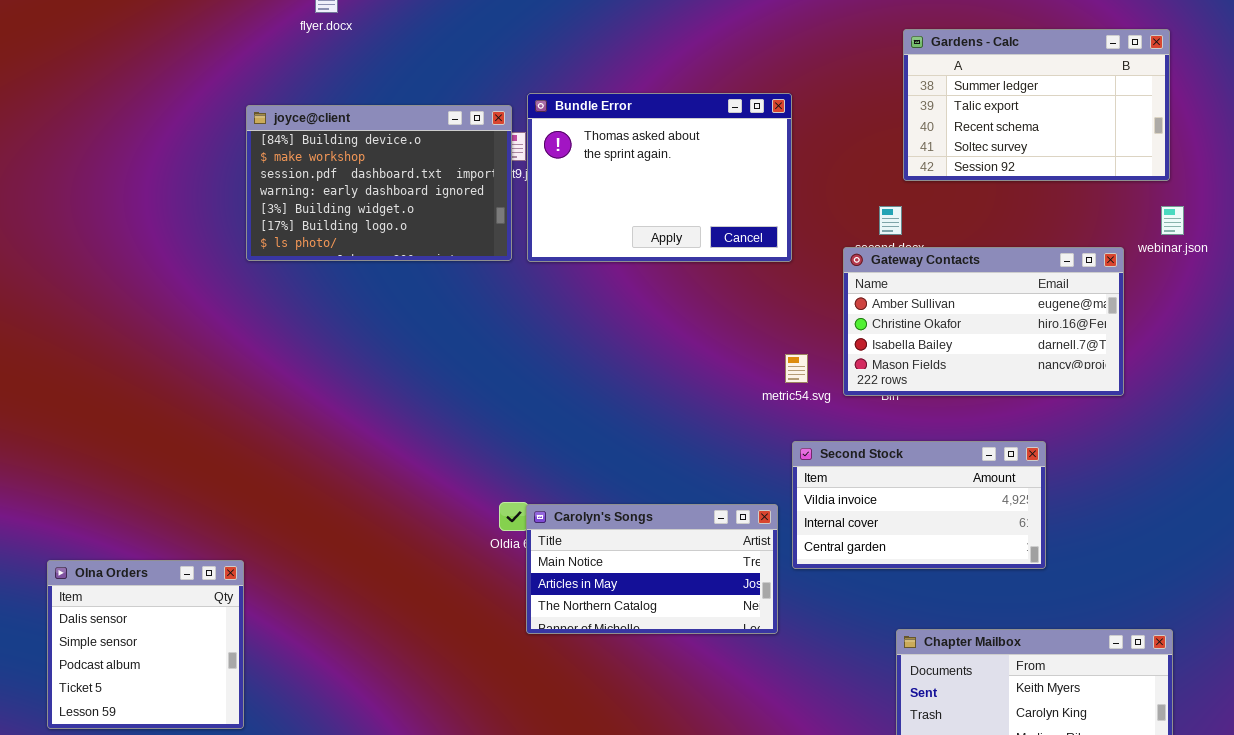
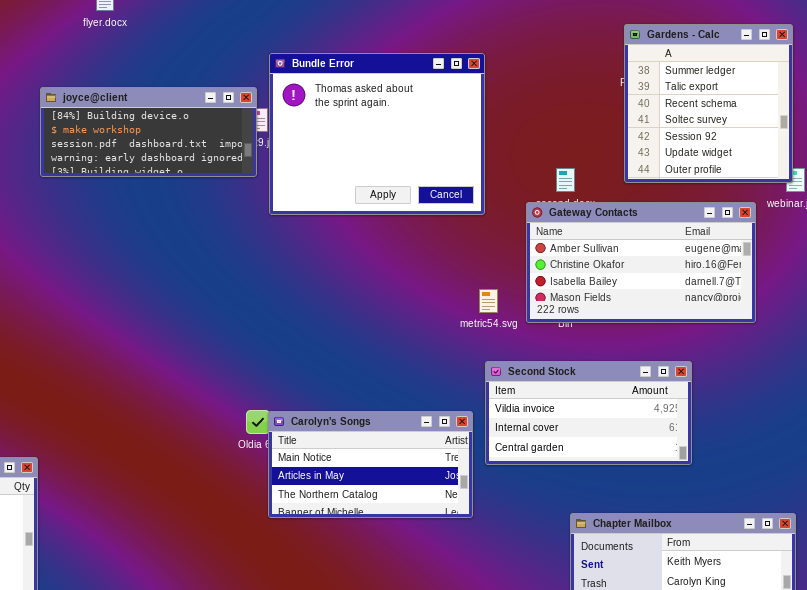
Gardens - Calc: [903,29,1170,181] -> [624,24,793,183], resized
Bundle Error: [527,93,792,262] -> [269,53,485,215], resized
joyce@client: [246,105,512,261] -> [40,87,257,177], resized

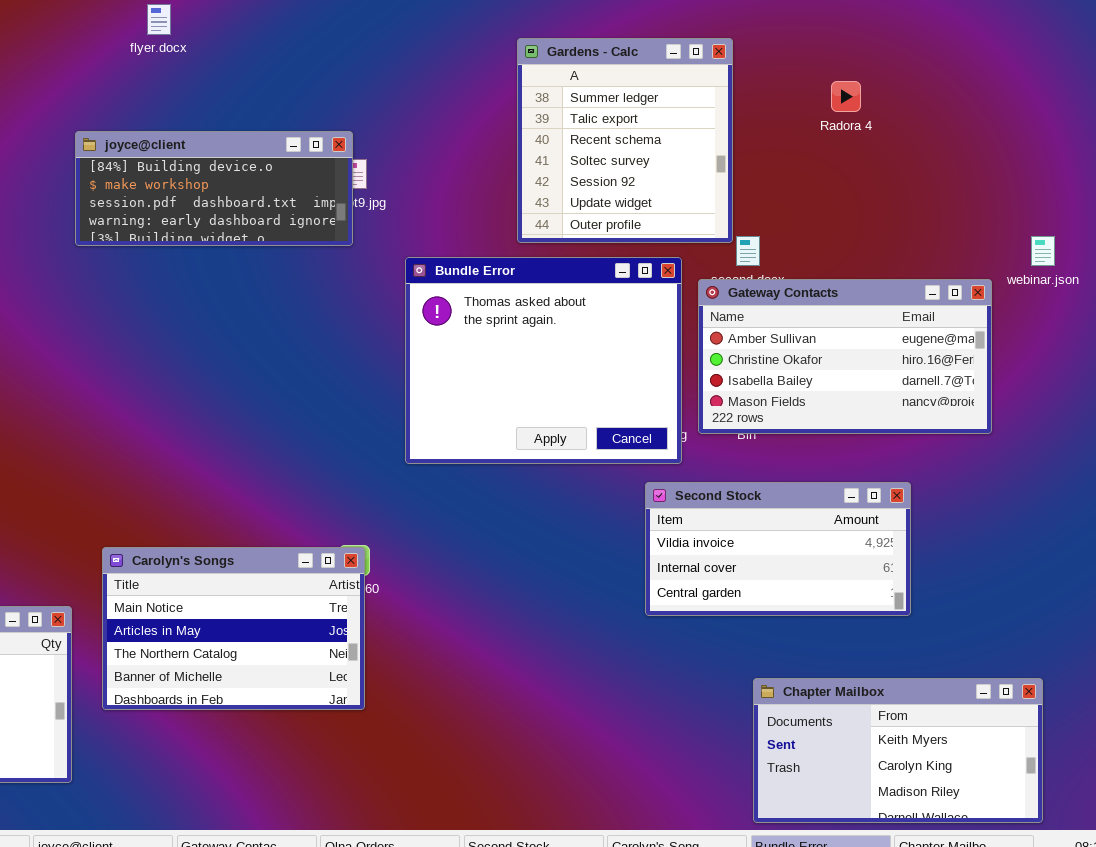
Gardens - Calc: [624,24,793,183] -> [517,38,733,243], moved
Bundle Error: [269,53,485,215] -> [405,257,682,464], moved
Carolyn's Songs: [268,411,473,518] -> [102,547,365,710], moved, resized

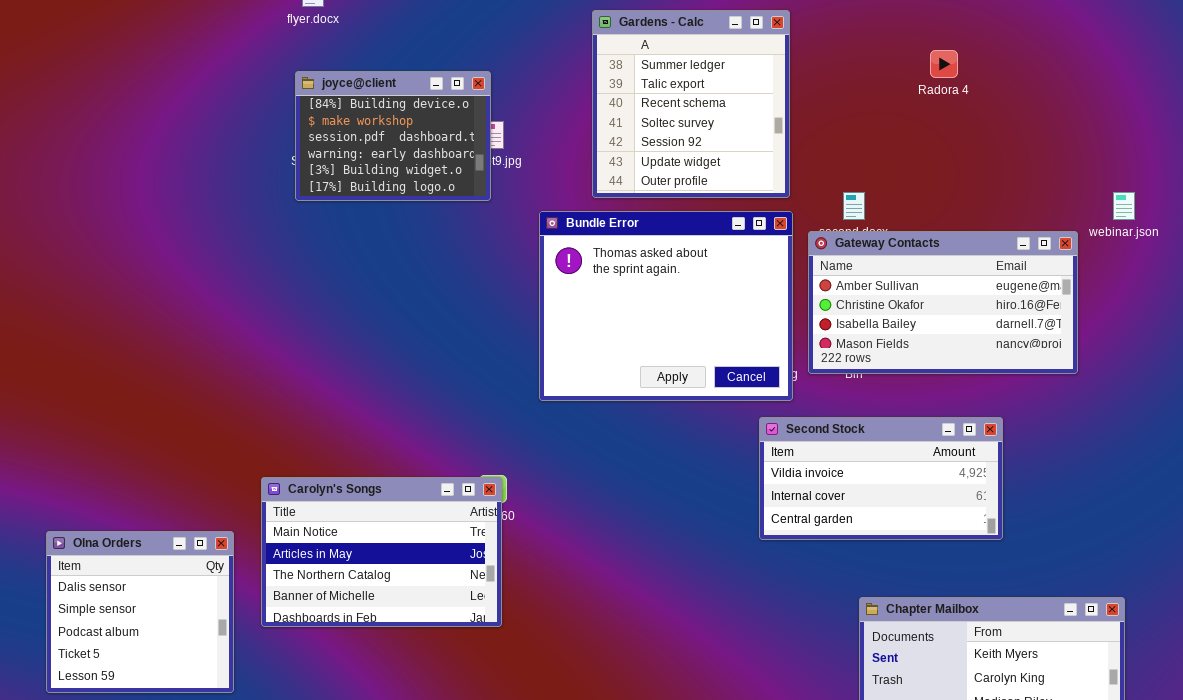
Gardens - Calc: [517,38,733,243] -> [592,10,790,198], moved
joyce@client: [75,131,353,246] -> [295,71,491,201], resized

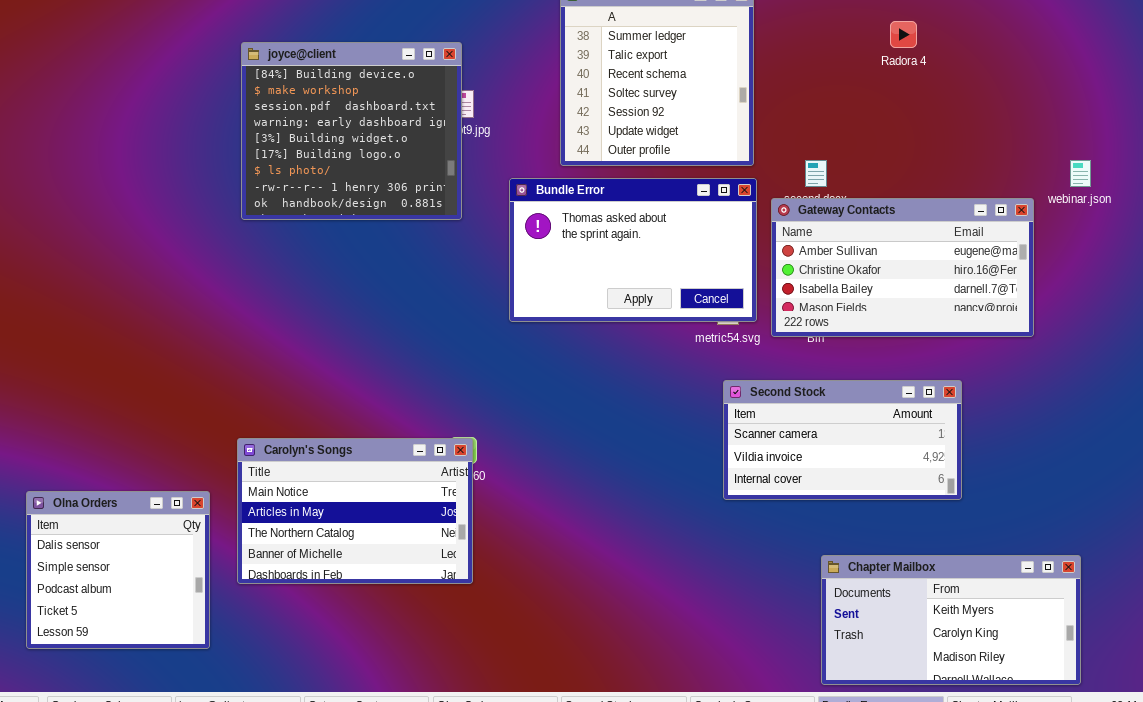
joyce@client: [295,71,491,201] -> [241,42,462,220], resized
Bundle Error: [539,211,793,401] -> [509,178,757,322], resized
Second Stock: [759,417,1003,540] -> [723,380,962,500], scrolled up 1 row

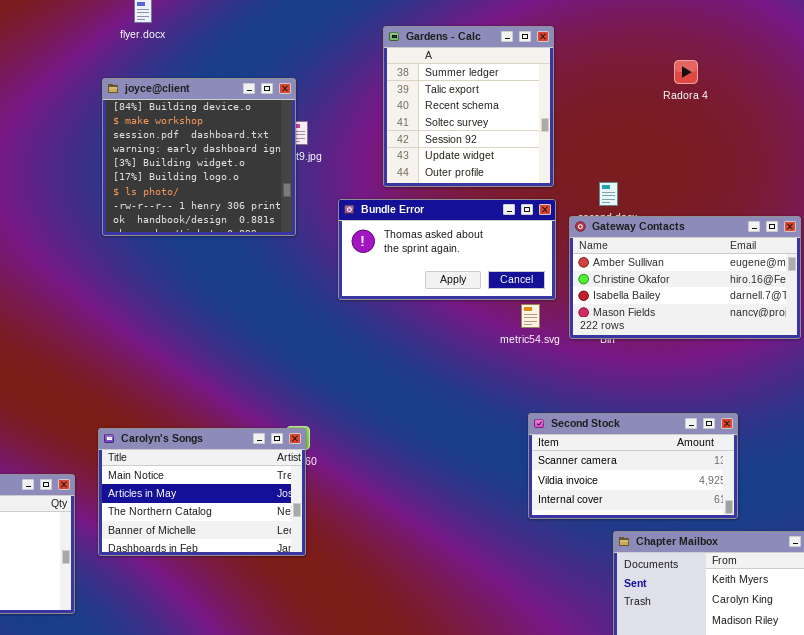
Bundle Error: [509,178,757,322] -> [338,199,556,300], resized
Second Stock: [723,380,962,500] -> [528,413,738,519], moved

